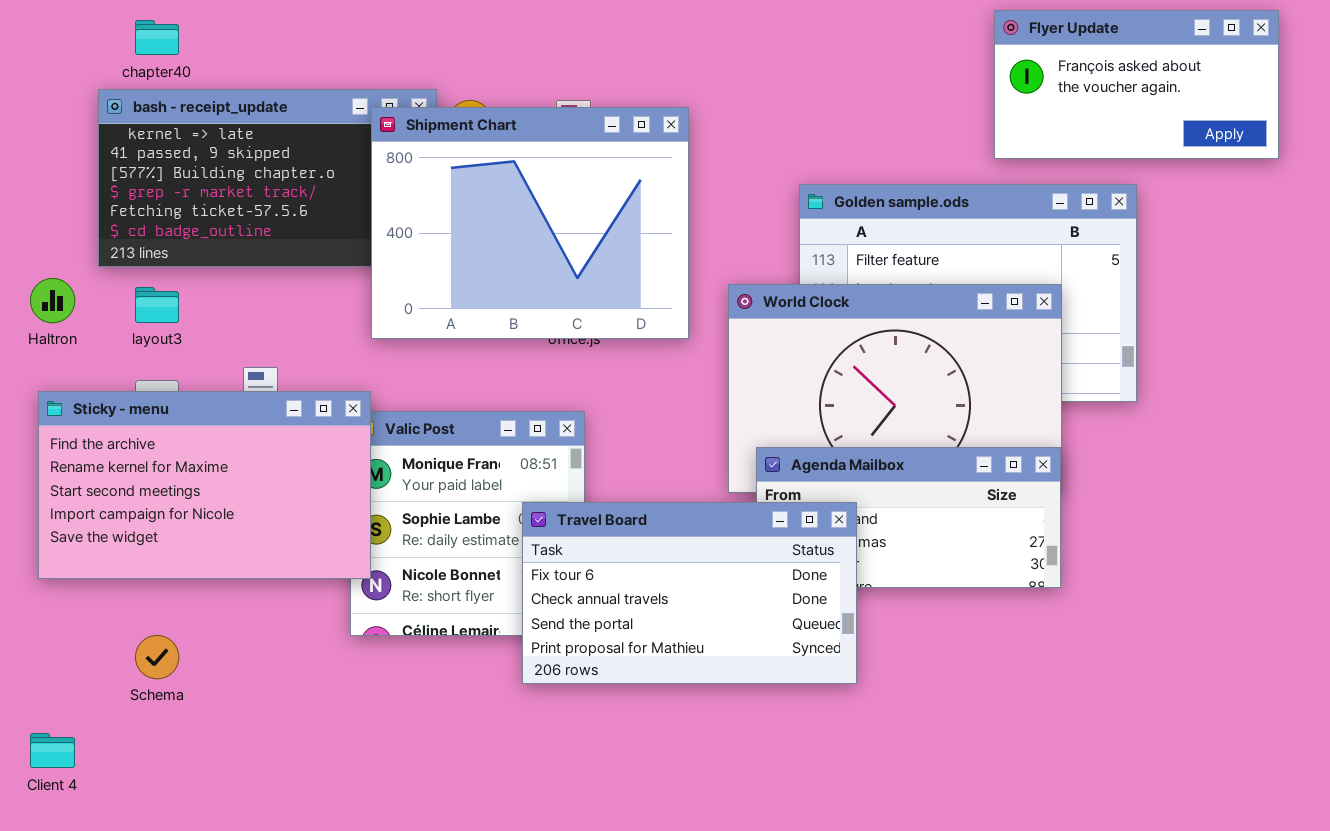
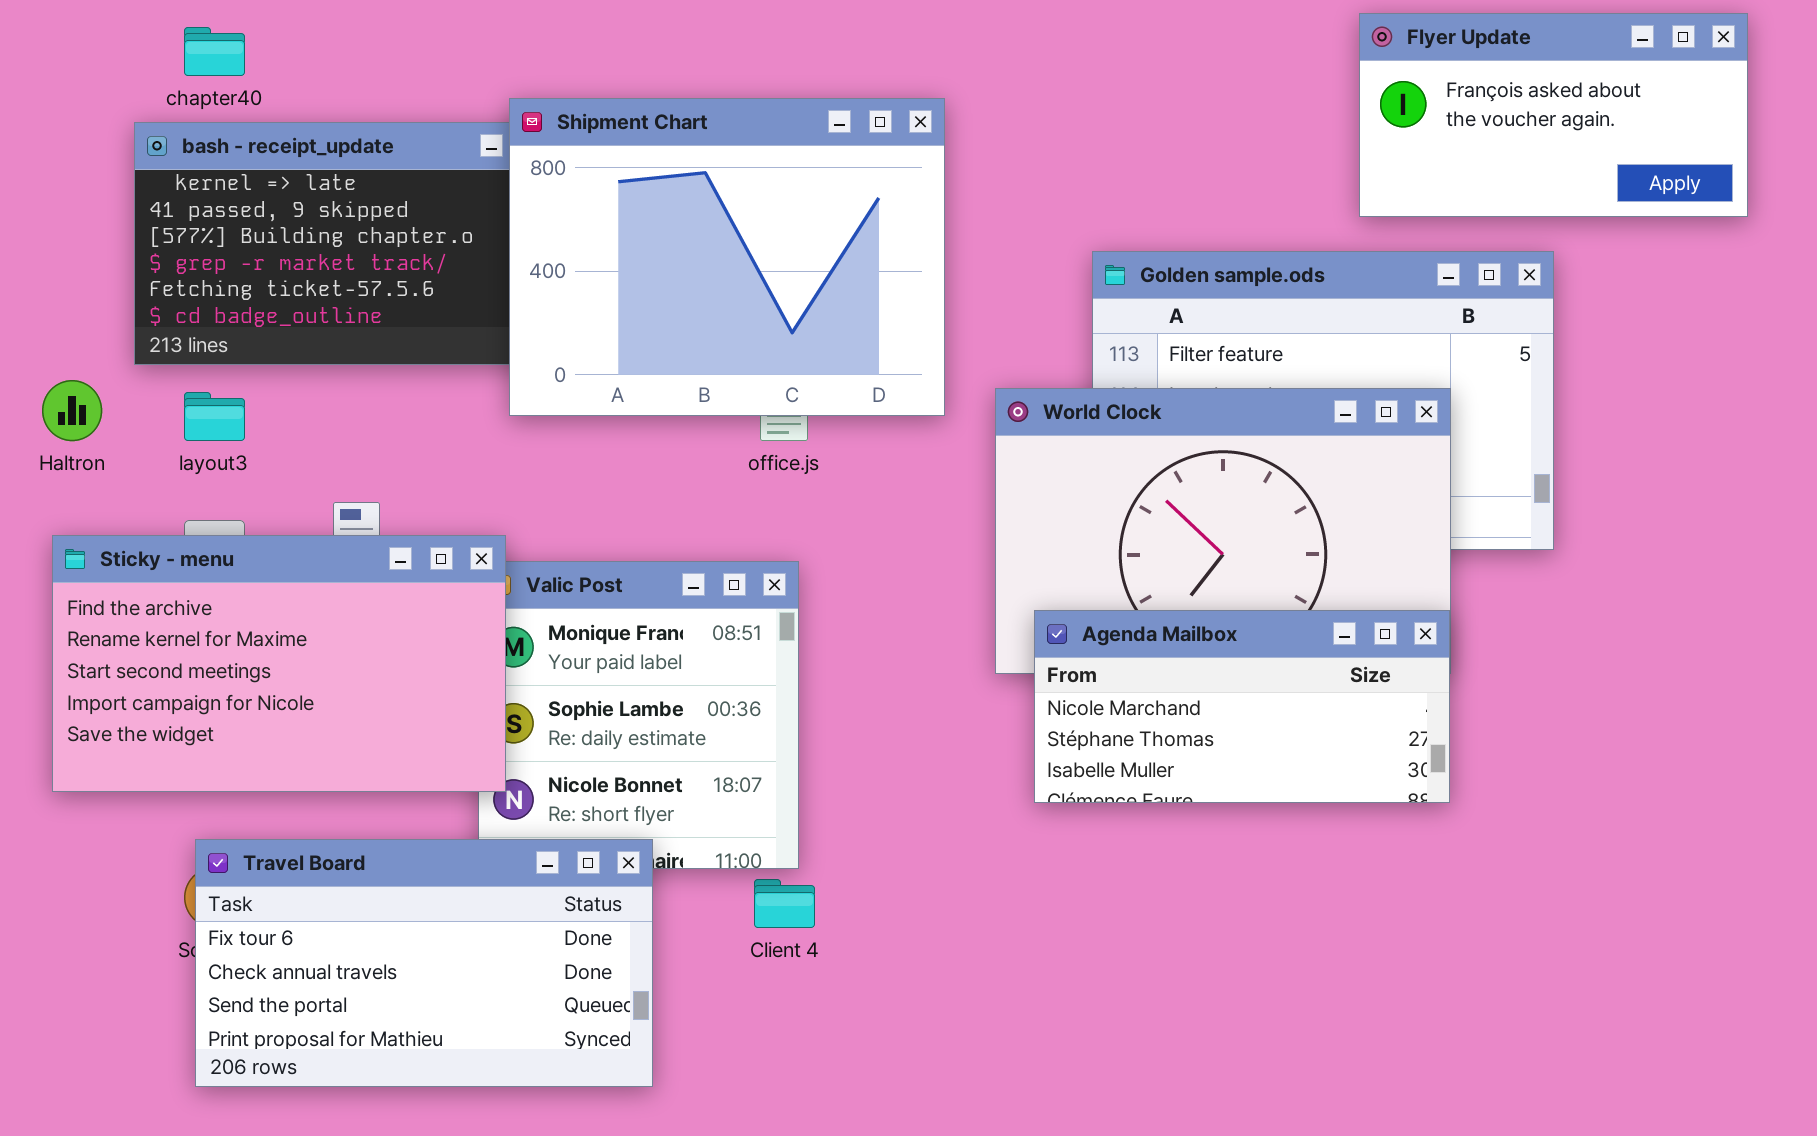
Shipment Chart: [371,107,689,339] -> [509,98,945,416], moved
Travel Board: [522,502,857,684] -> [195,839,653,1087], moved
Client 4: [30,733,75,768] -> [754,879,815,928], moved

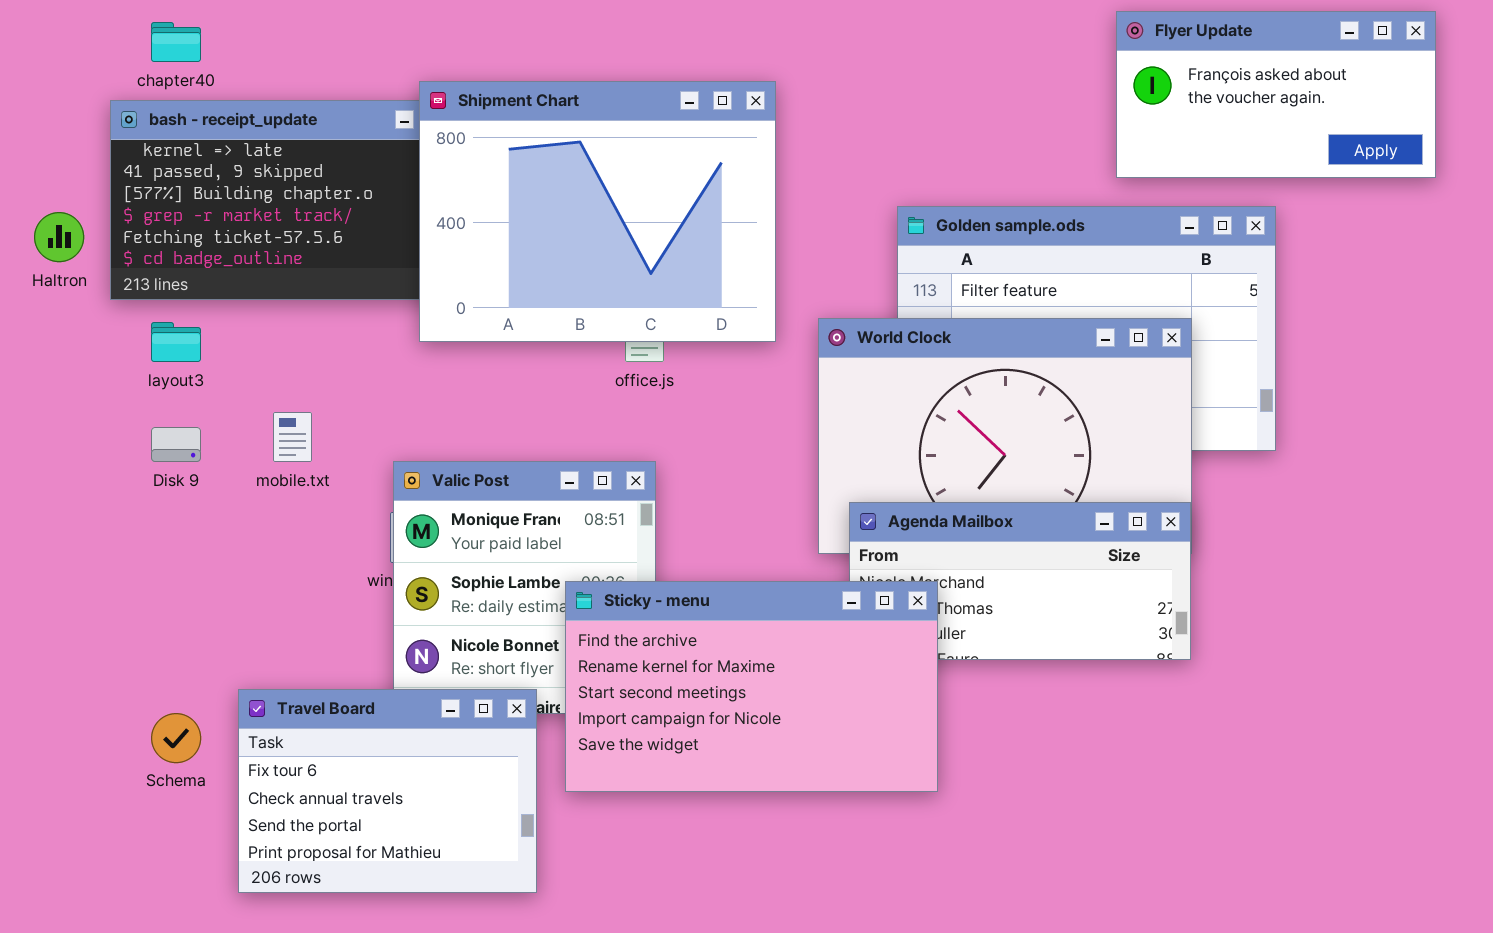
Haltron: [42,380,102,441] -> [34,212,84,262], moved
Sticky - menu: [52,535,506,792] -> [565,581,938,792], moved
Travel Board: [195,839,653,1087] -> [238,689,537,893], resized

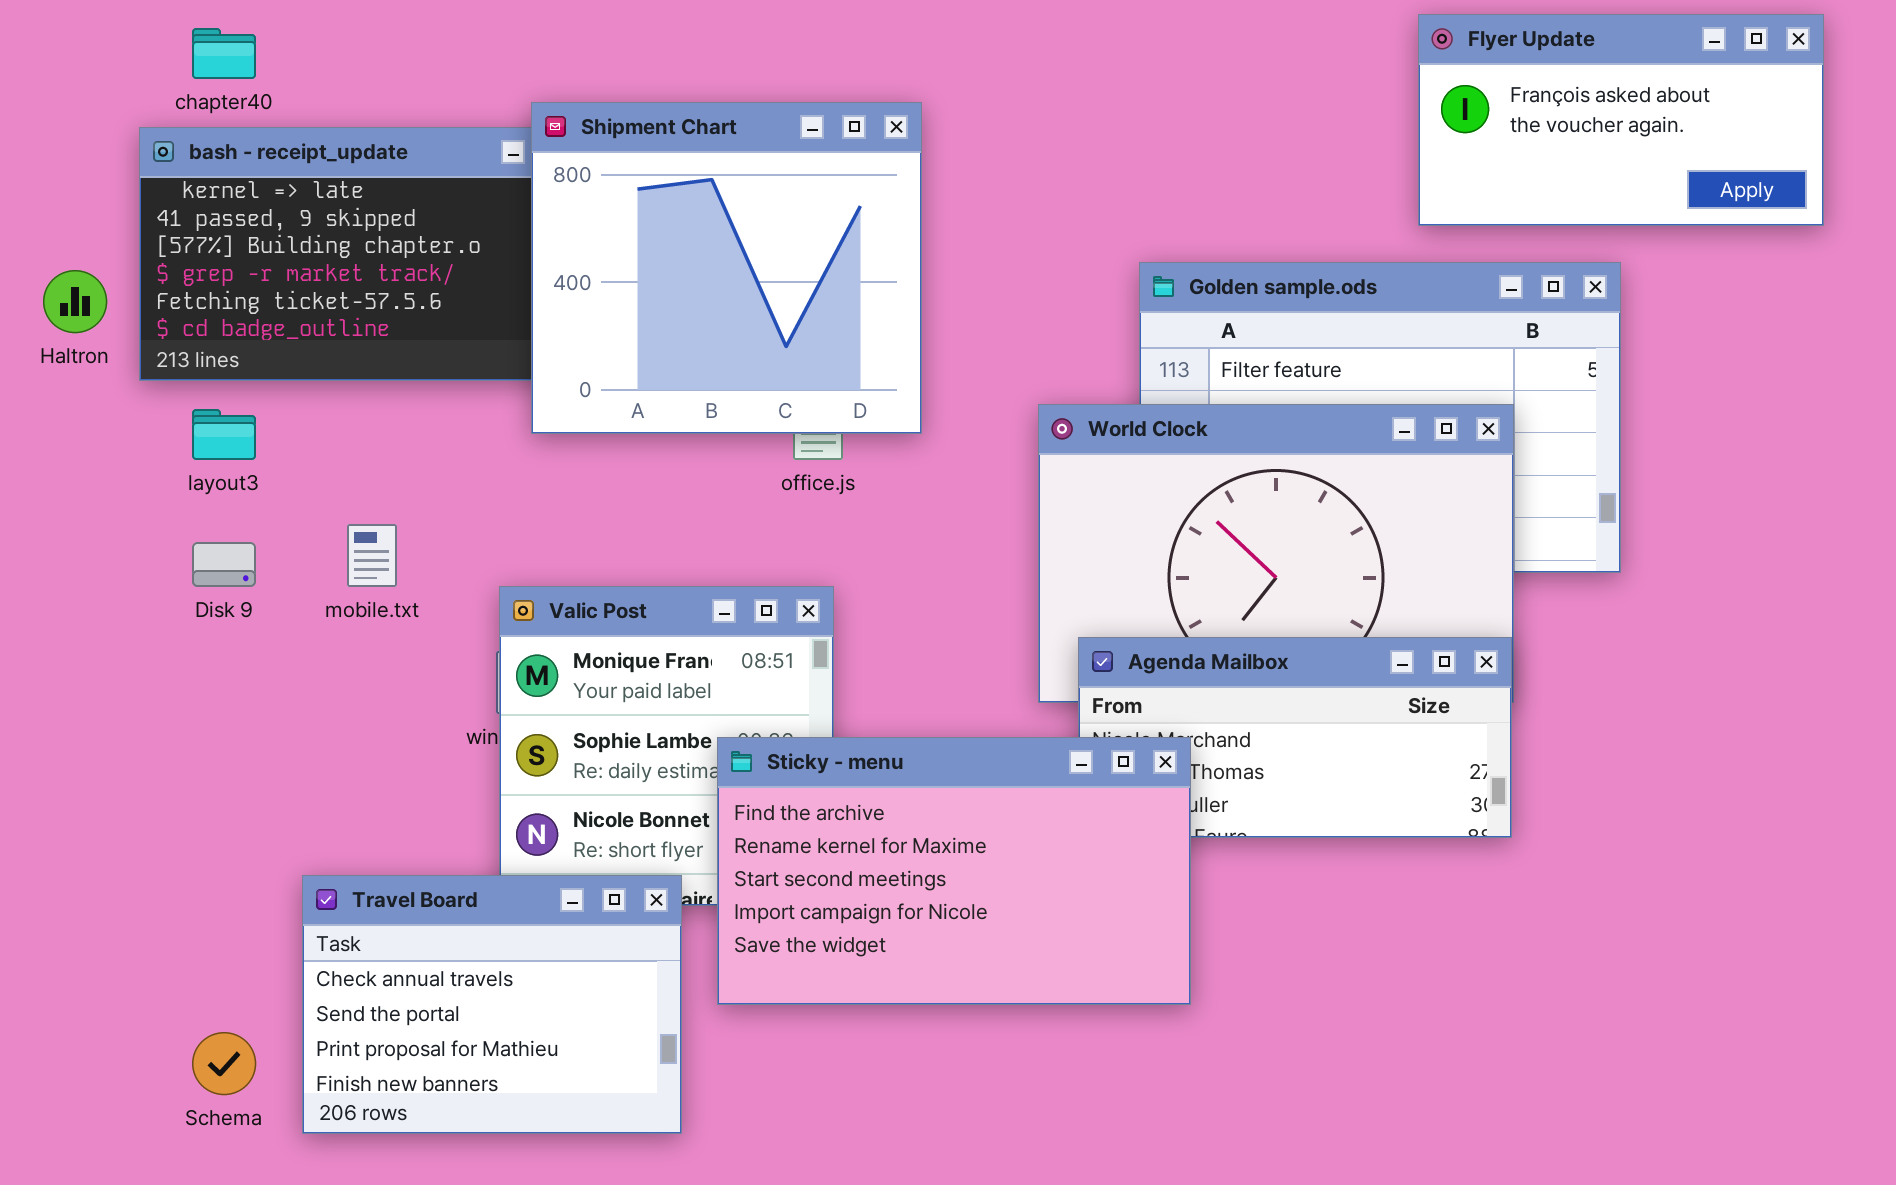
Shipment Chart: [419,81,776,342] -> [531,102,922,434], resized
Travel Board: [238,689,537,893] -> [302,875,682,1134], scrolled down 1 row
Schema: [151,713,201,763] -> [192,1032,256,1095], moved

